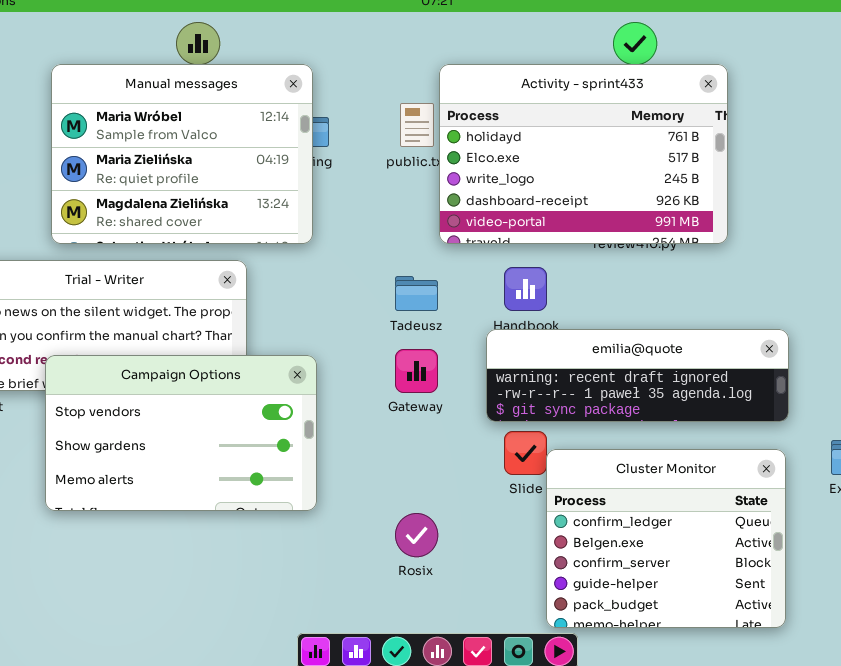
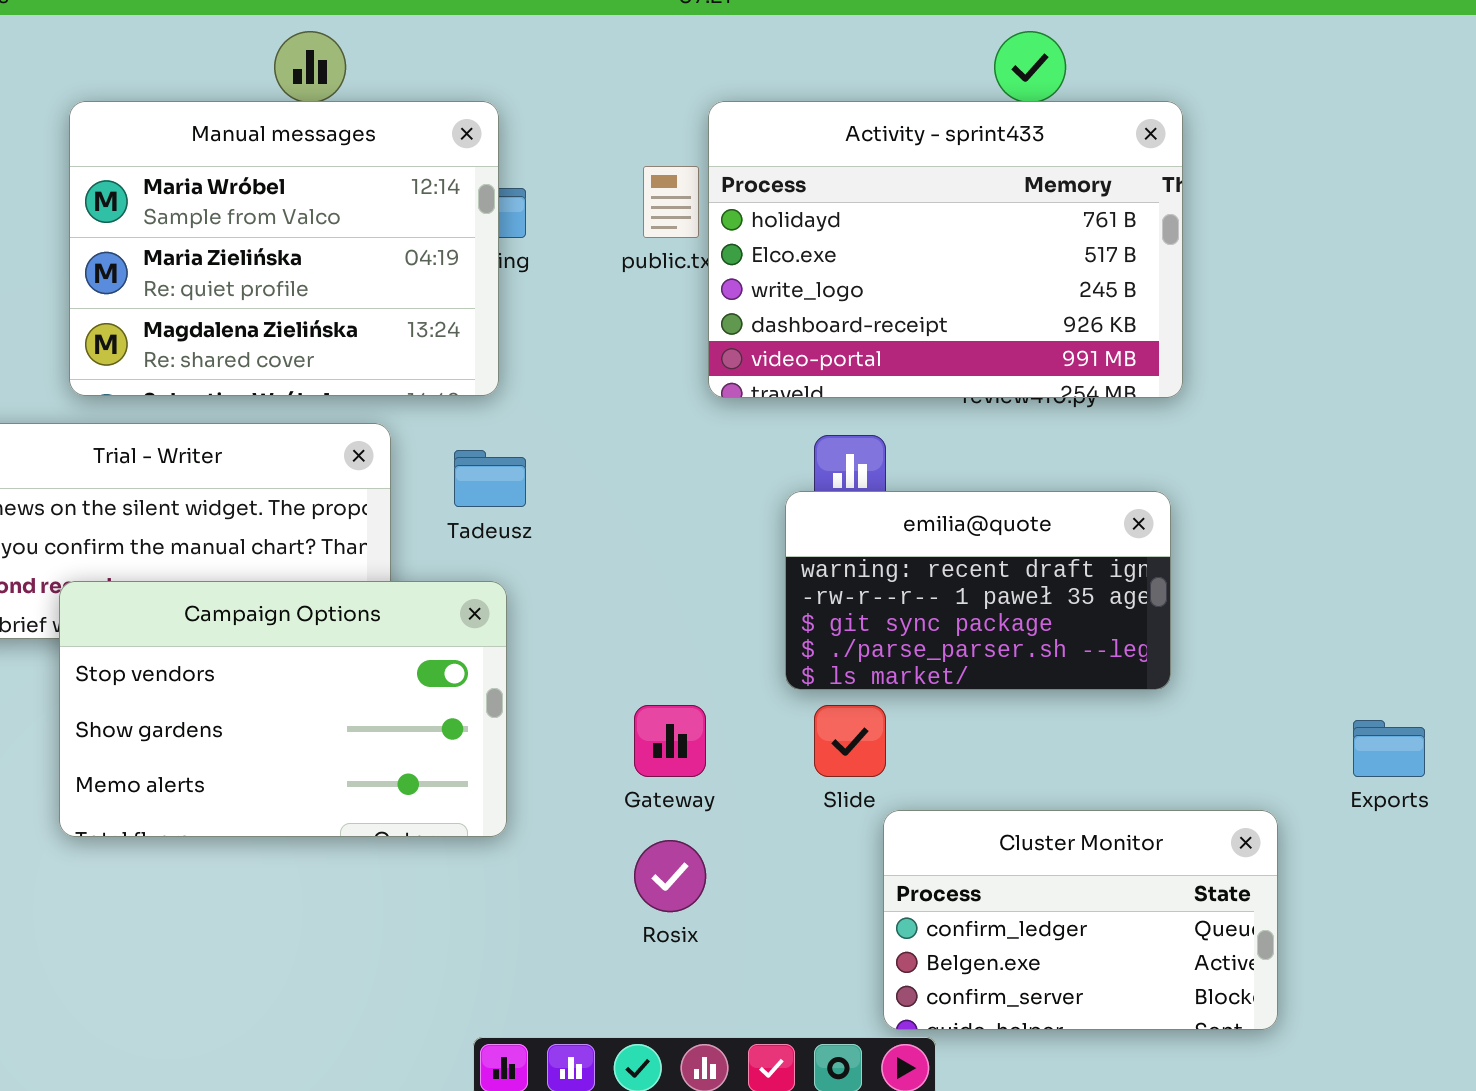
Tadeusz: [395,276,438,311] -> [454,450,526,507], moved
emilia@quote: [486,329,789,422] -> [785,491,1171,690], resized
Gateway: [395,349,438,393] -> [634,705,706,777], moved
Cluster Monitor: [546,449,786,628] -> [883,810,1278,1030], resized

